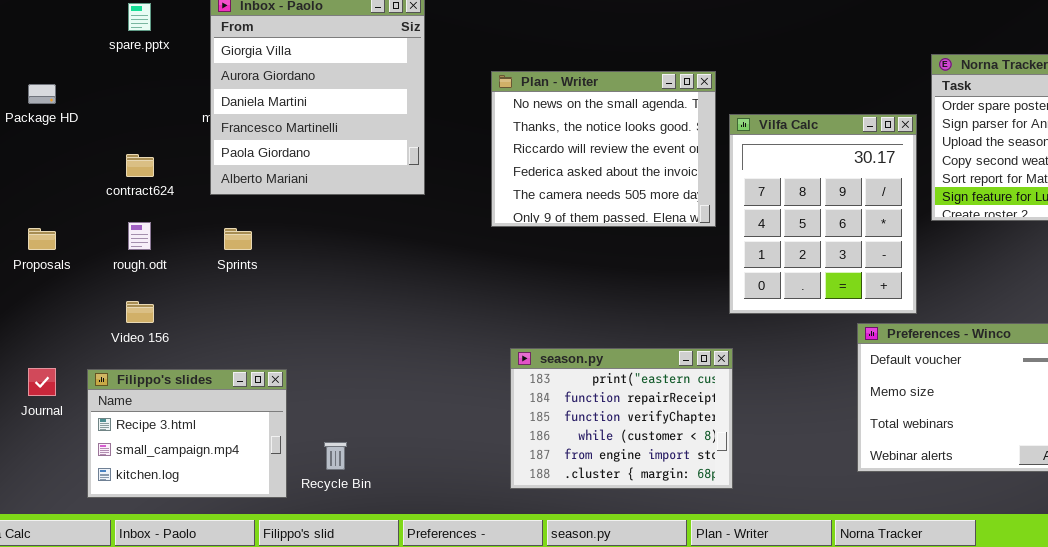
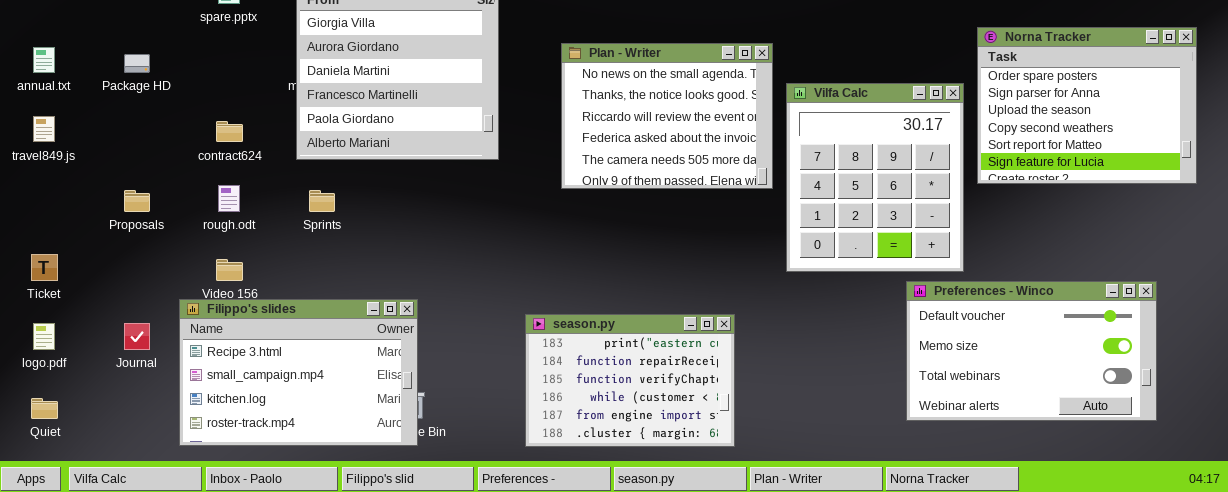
season.py: [510,348,733,489] -> [525,314,735,447], moved
Filippo's slides: [87,369,287,498] -> [179,299,418,446], resized

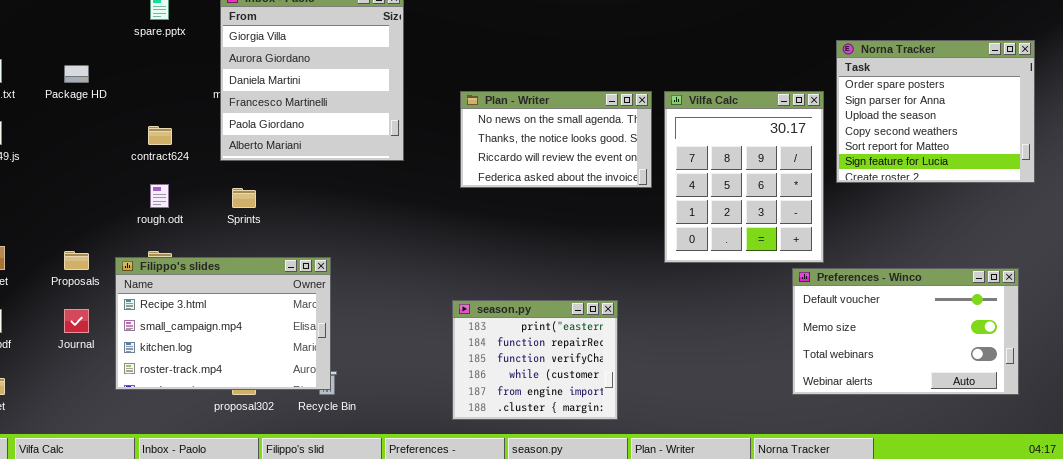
Plan - Writer: [561,43,773,189] -> [460,91,652,188], resized
Proposals: [124,190,150,212] -> [64,251,89,270], moved
Preferences - Winco: [906,281,1157,421] -> [792,268,1019,395], moved
Filippo's slides: [179,299,418,446] -> [115,257,331,390], moved
season.py: [525,314,735,447] -> [452,300,618,420], resized

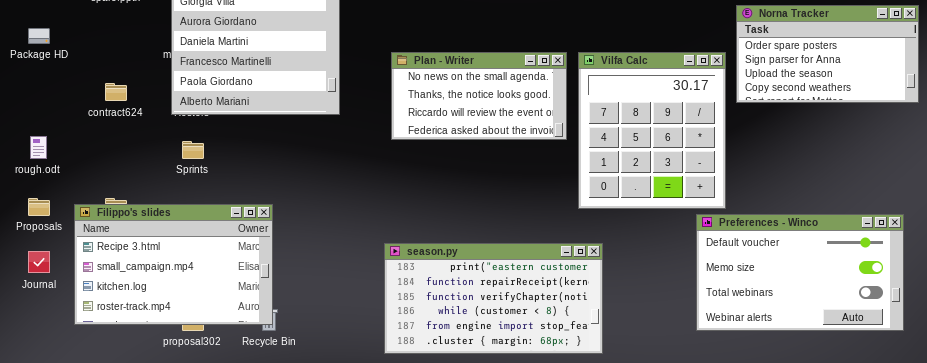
Norna Tracker: [836,40,1035,183] -> [736,5,919,103], resized
rough.odt: [150,184,169,208] -> [30,136,47,159], moved
season.py: [452,300,618,420] -> [384,243,603,354], resized

